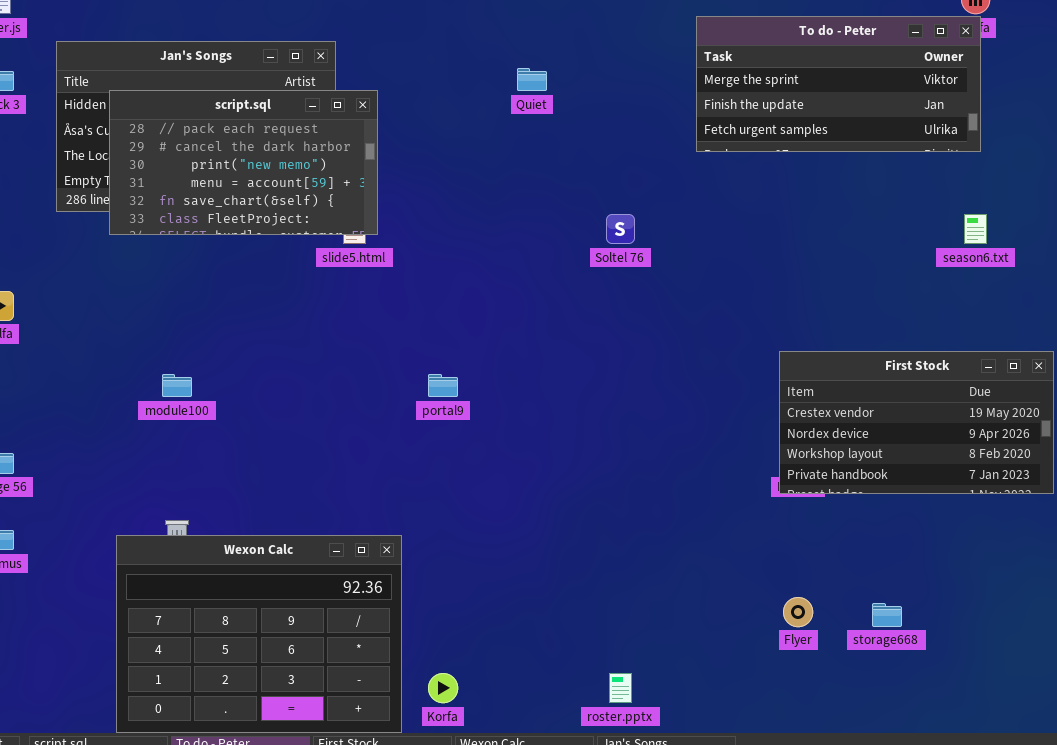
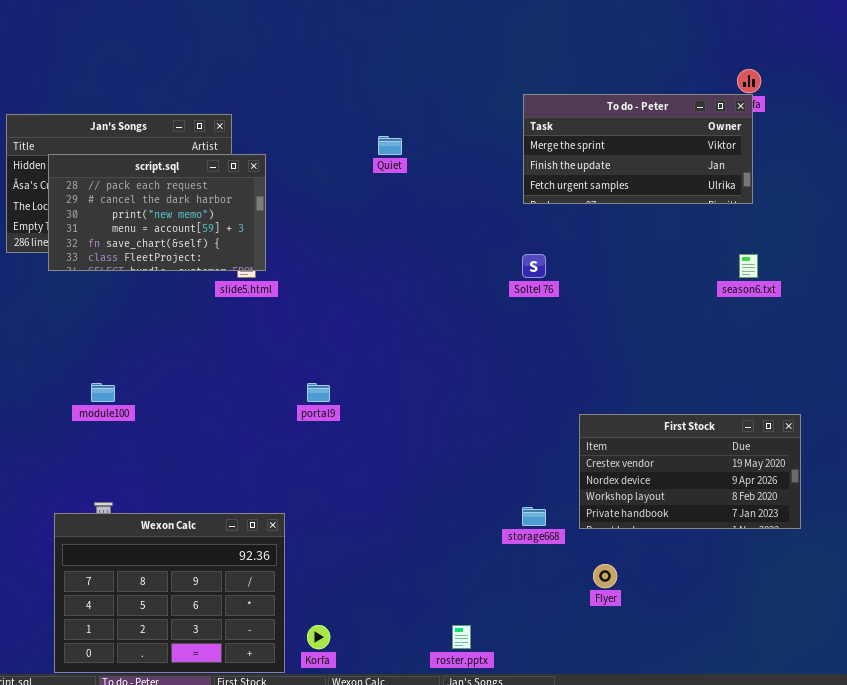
Soltel 76: [606,214,635,244] -> [522,254,546,278], moved
First Stock: [779,351,1054,494] -> [579,414,801,529], moved
storage668: [872,603,902,627] -> [522,507,546,526], moved

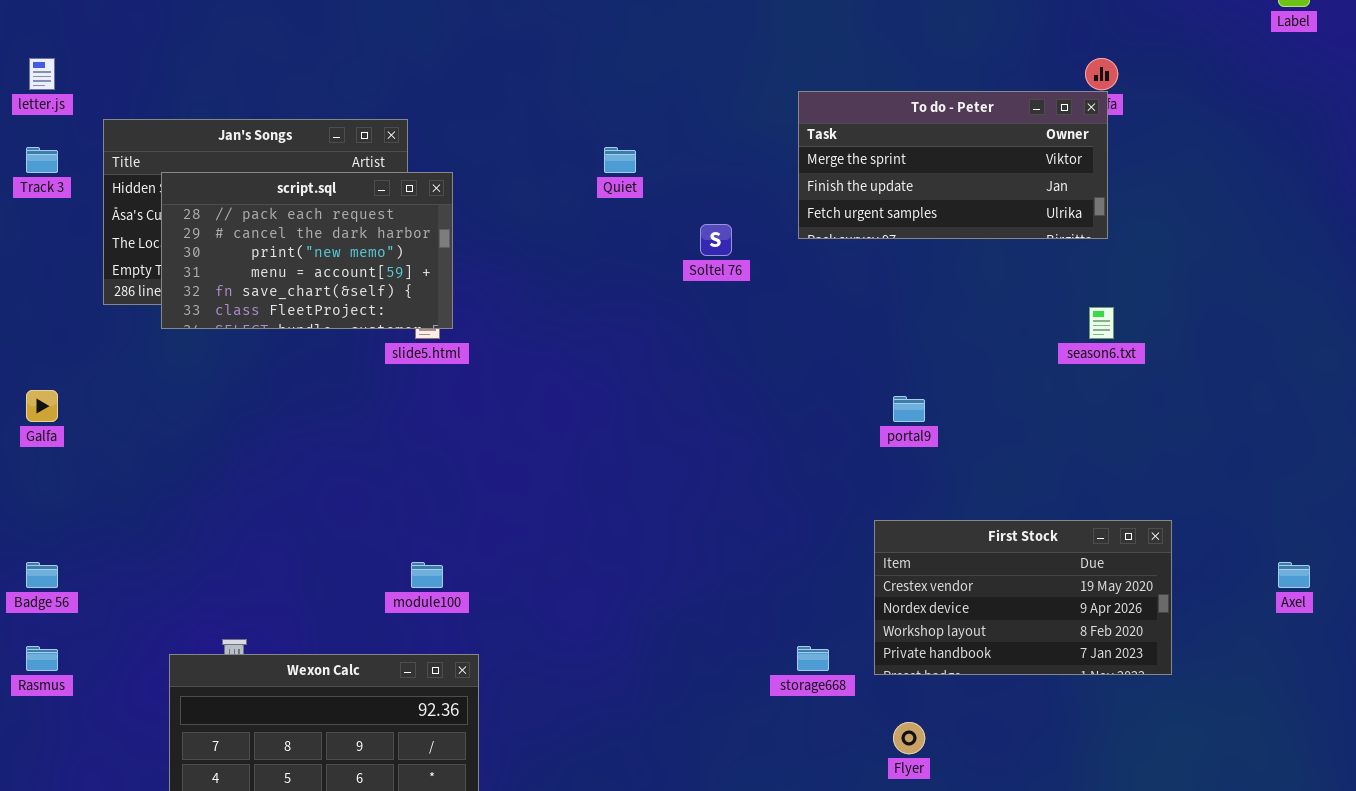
Soltel 76: [522,254,546,278] -> [700,224,732,256], moved
module100: [91,383,115,402] -> [411,562,443,588], moved
portal9: [307,383,330,402] -> [893,396,925,422], moved

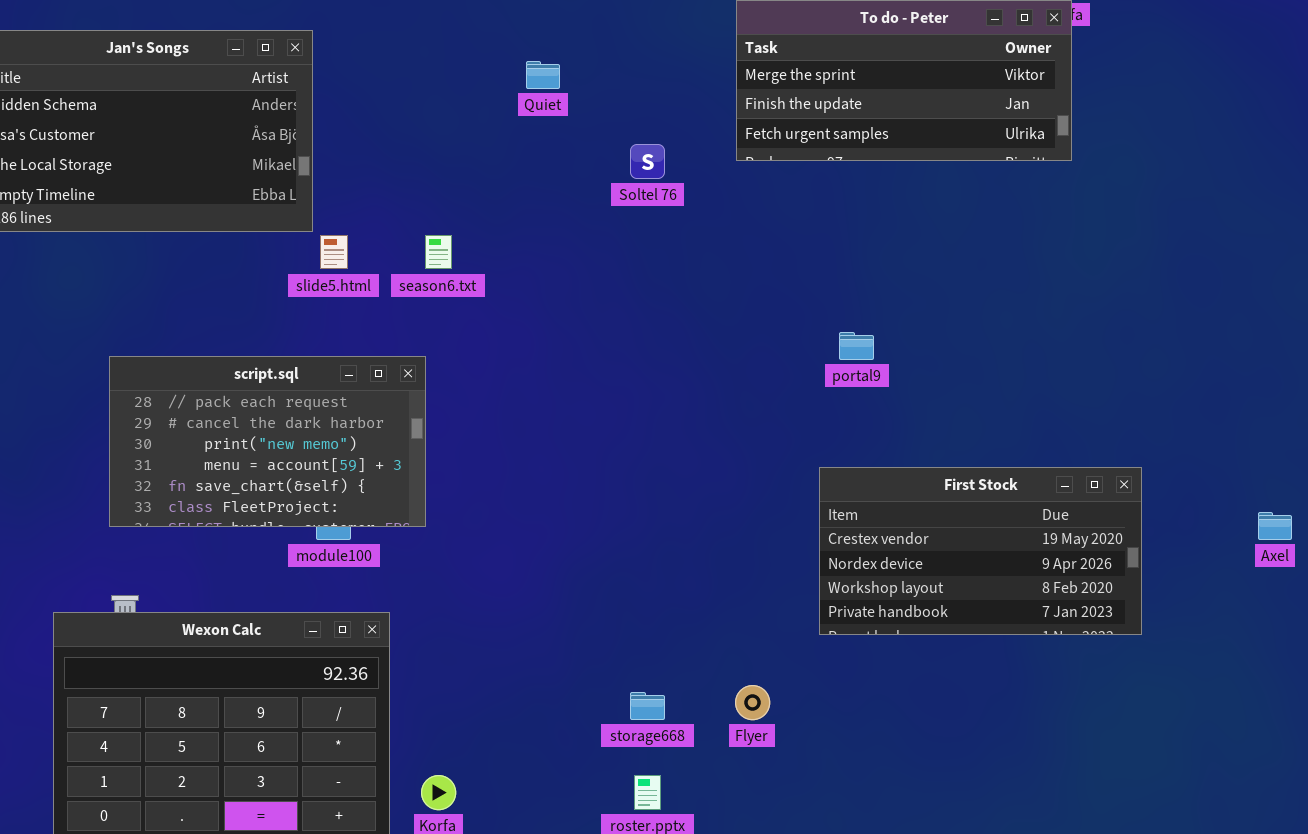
script.sql: [161,172,453,329] -> [109,356,426,527], moved
season6.txt: [1089,307,1114,339] -> [425,235,452,269], moved
storage668: [797,646,829,671] -> [630,692,665,720], moved
Flyer: [893,722,925,754] -> [735,685,770,720], moved

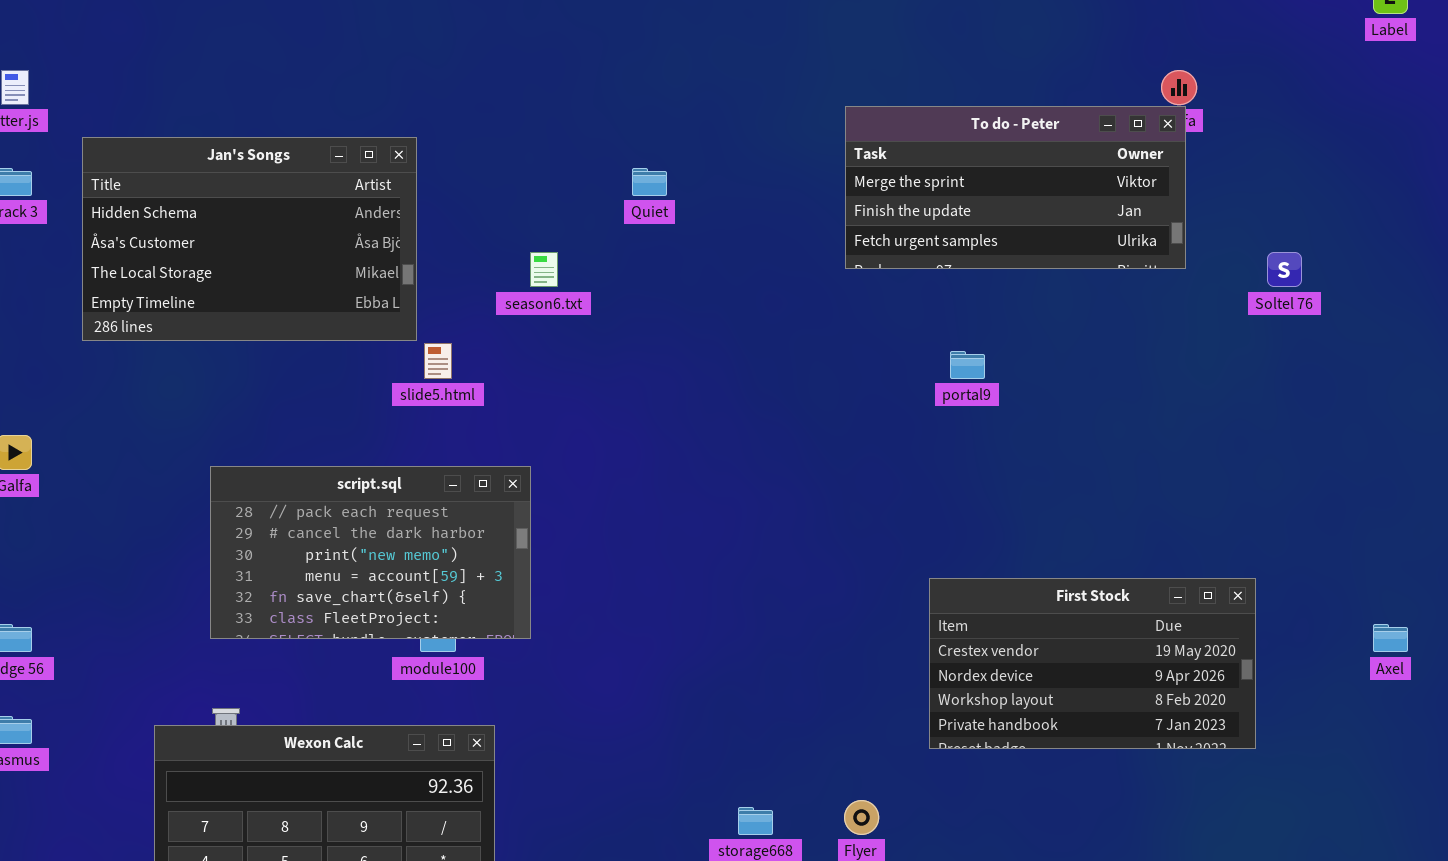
Soltel 76: [630,144,665,179] -> [1267,252,1302,287], moved
season6.txt: [425,235,452,269] -> [530,252,558,287], moved
portal9: [839,332,874,360] -> [950,351,985,379], moved

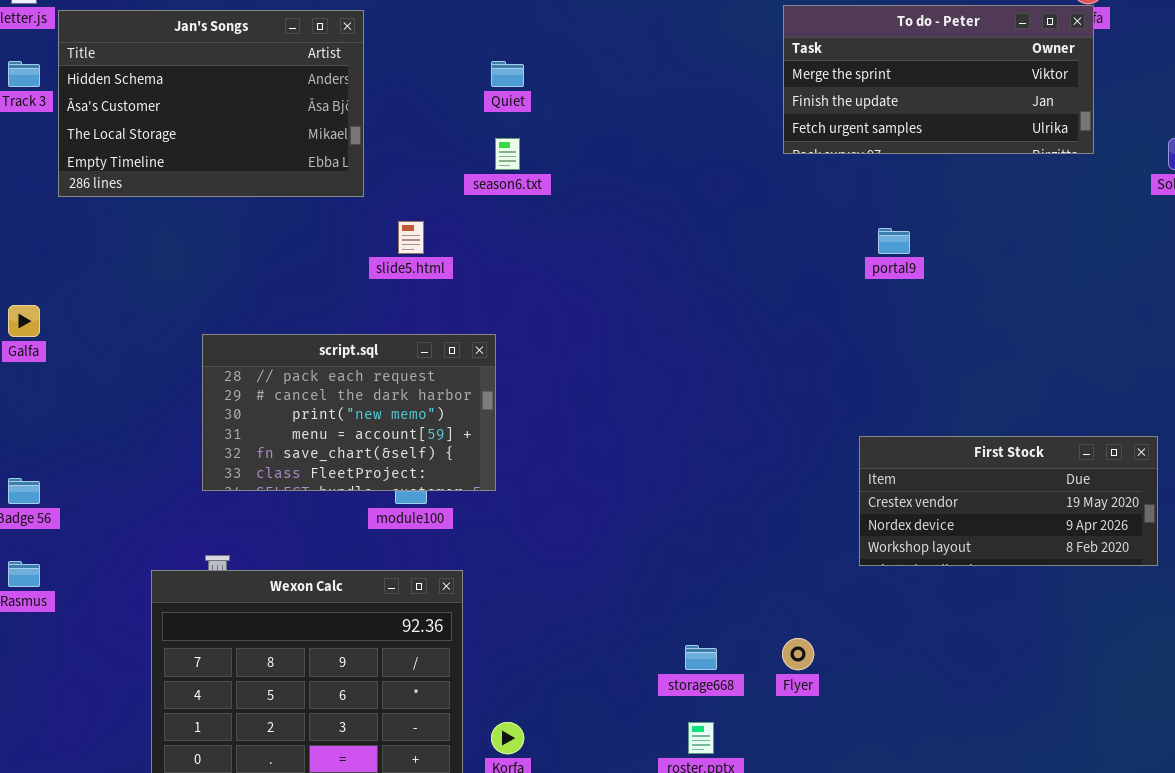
Jan's Songs: [82,137,417,341] -> [58,10,364,197], moved
Quiet: [632,168,667,196] -> [491,61,524,87], moved
First Stock: [929,578,1256,749] -> [859,436,1158,566], resized

